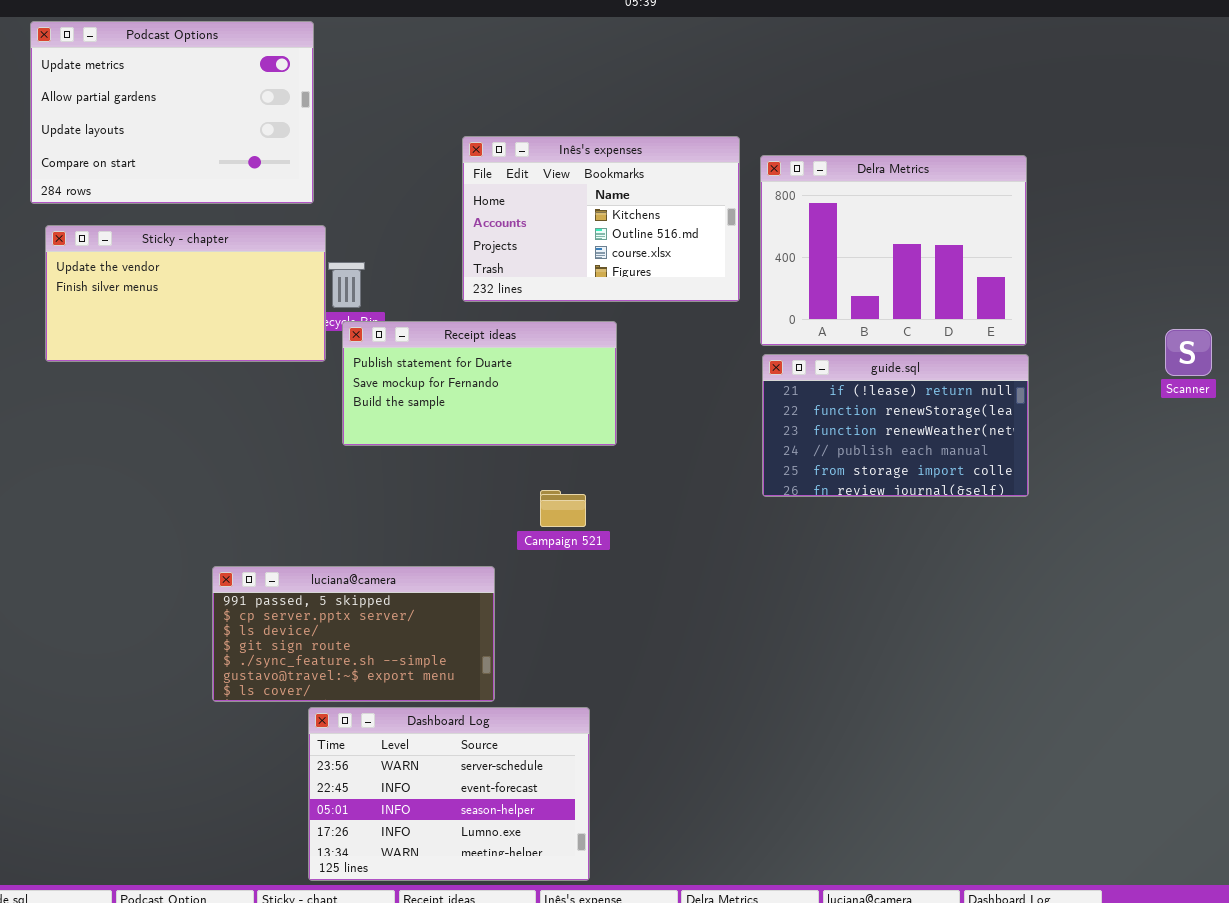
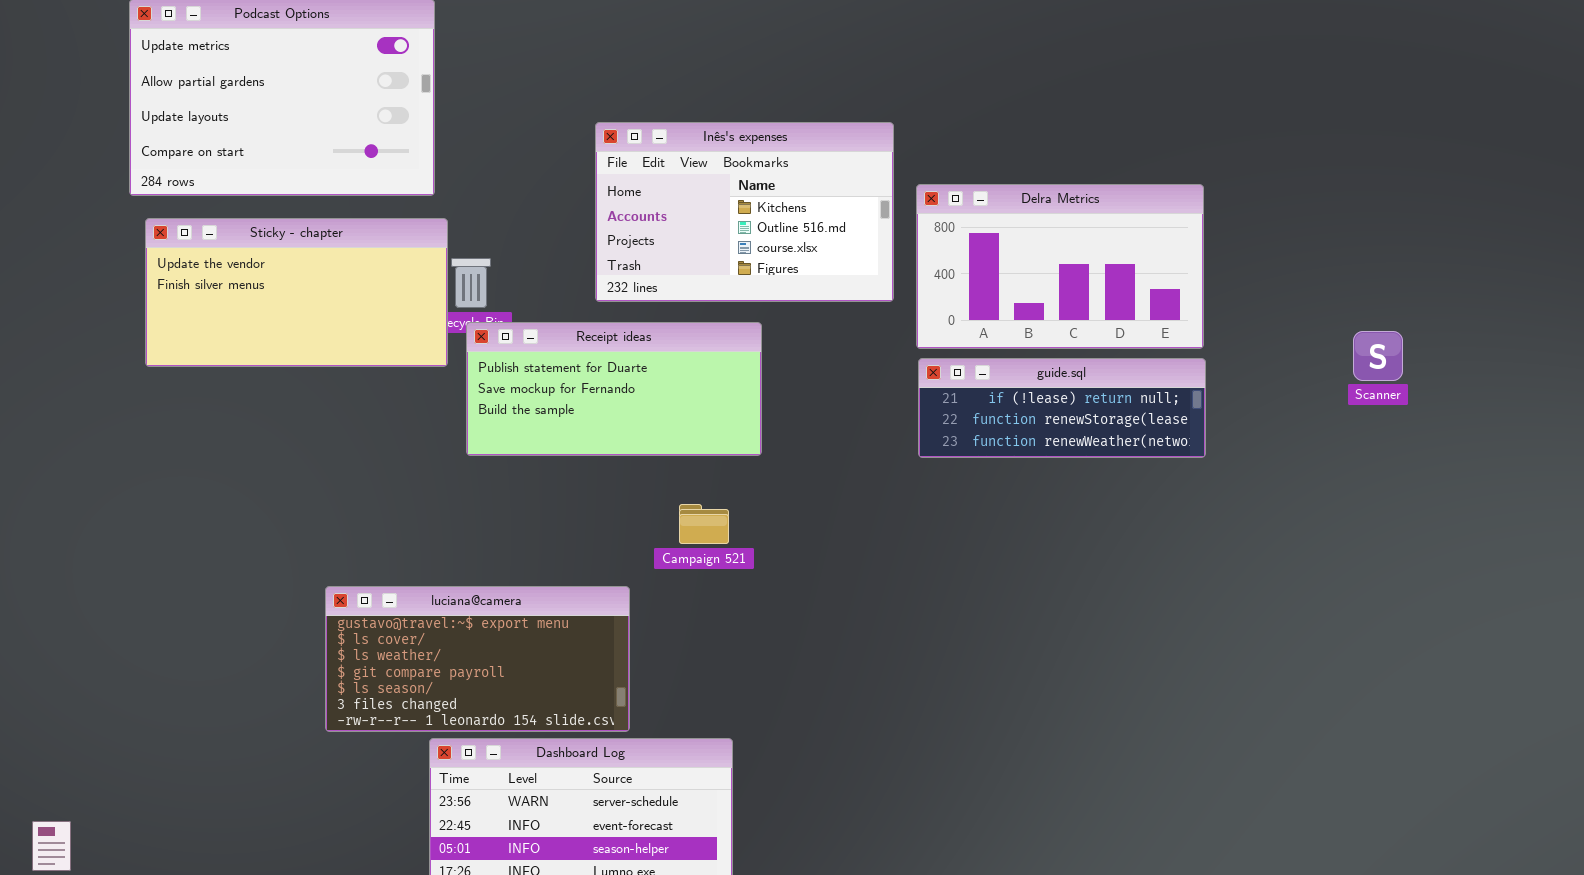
Delra Metrics: [760,155,1027,346] -> [916,184,1204,349], resized
guide.sql: [762,354,1029,497] -> [918,358,1206,458], resized
luciana@camera: [212,566,495,702] -> [325,586,630,732], scrolled down 5 rows

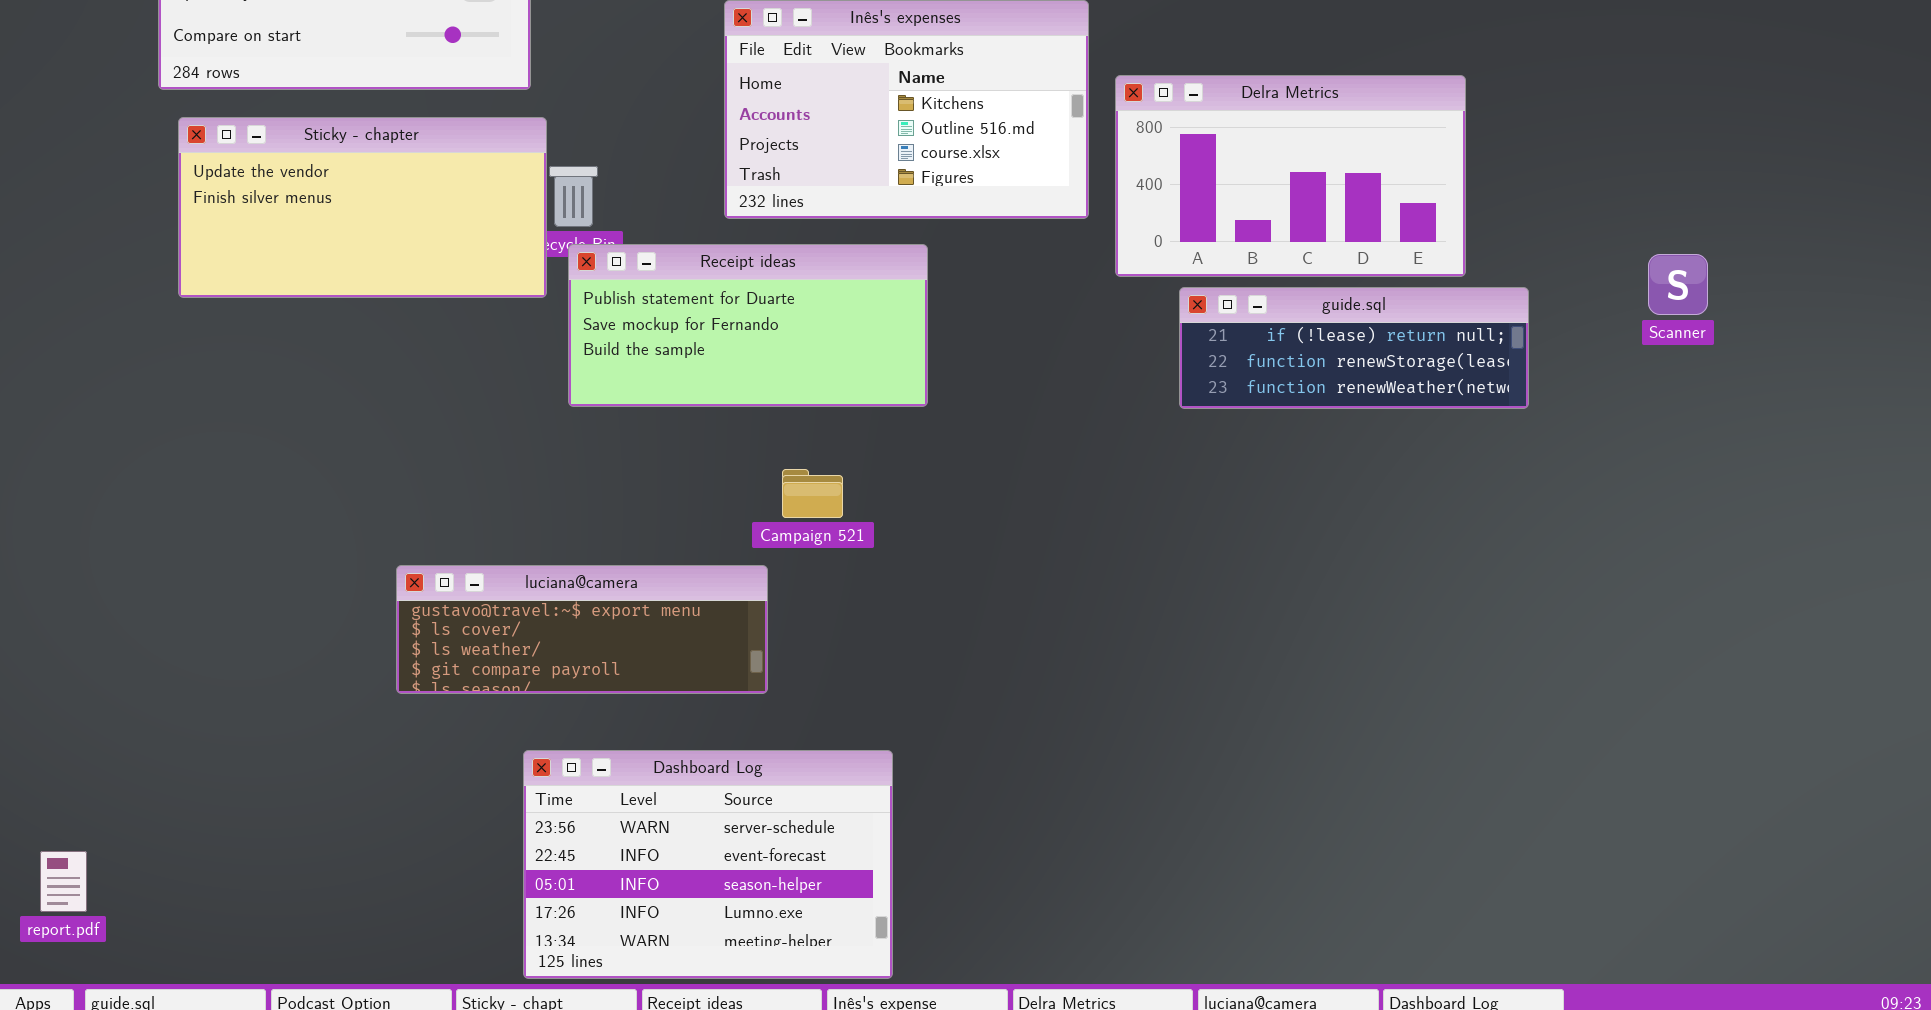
guide.sql: [918,358,1206,458] -> [1179,287,1529,409], moved
Campaign 521: [679,504,729,544] -> [782,469,843,518], moved
luciana@camera: [325,586,630,732] -> [396,565,768,694], resized

